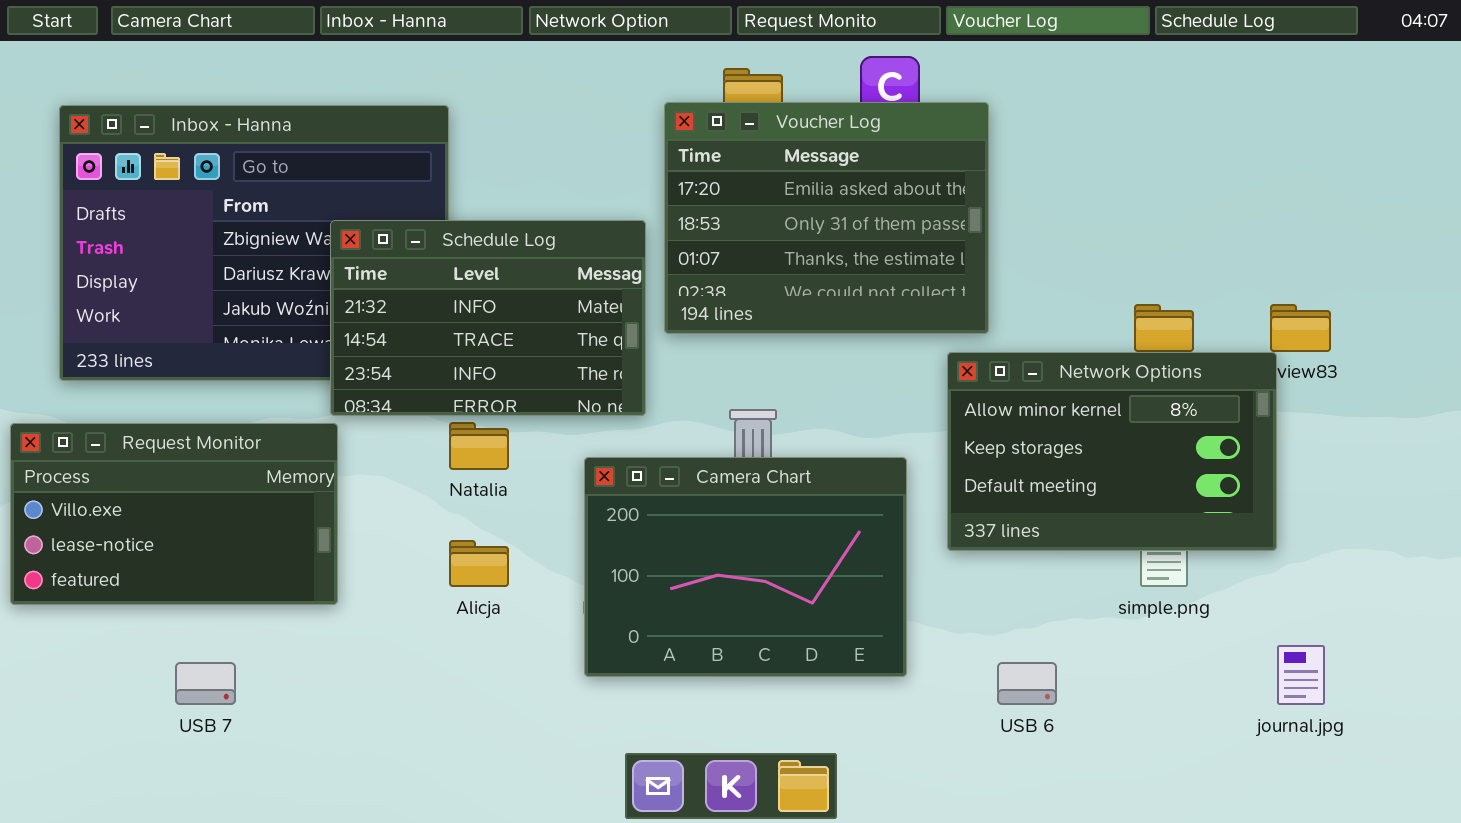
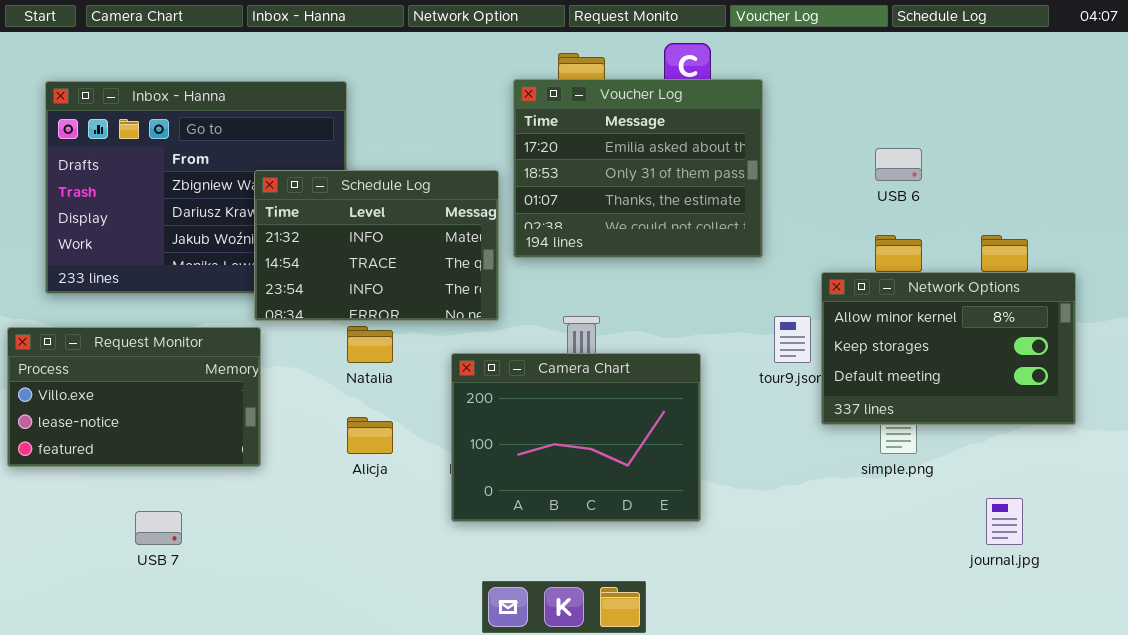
Network Options: [947,352,1277,551] -> [821,272,1076,425], moved
USB 6: [997,662,1057,705] -> [875,148,922,181], moved

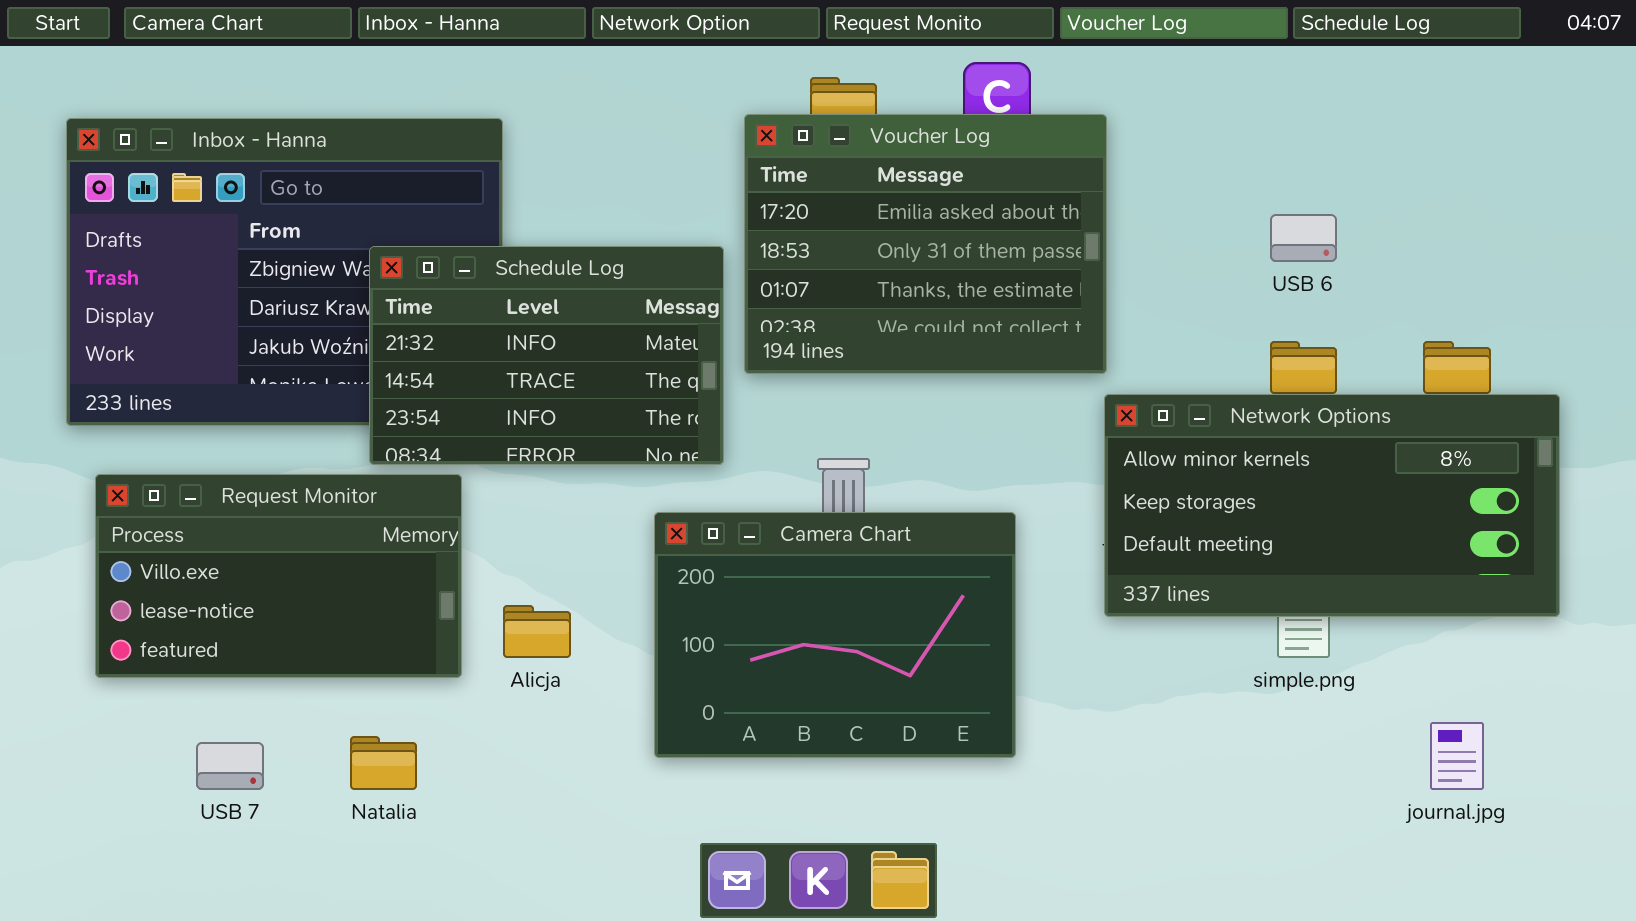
Network Options: [821,272,1076,425] -> [1104,394,1560,617], resized
Natalia: [347,326,393,363] -> [350,736,417,790], moved
Request Monitor: [7,327,261,467] -> [95,474,462,678], moved

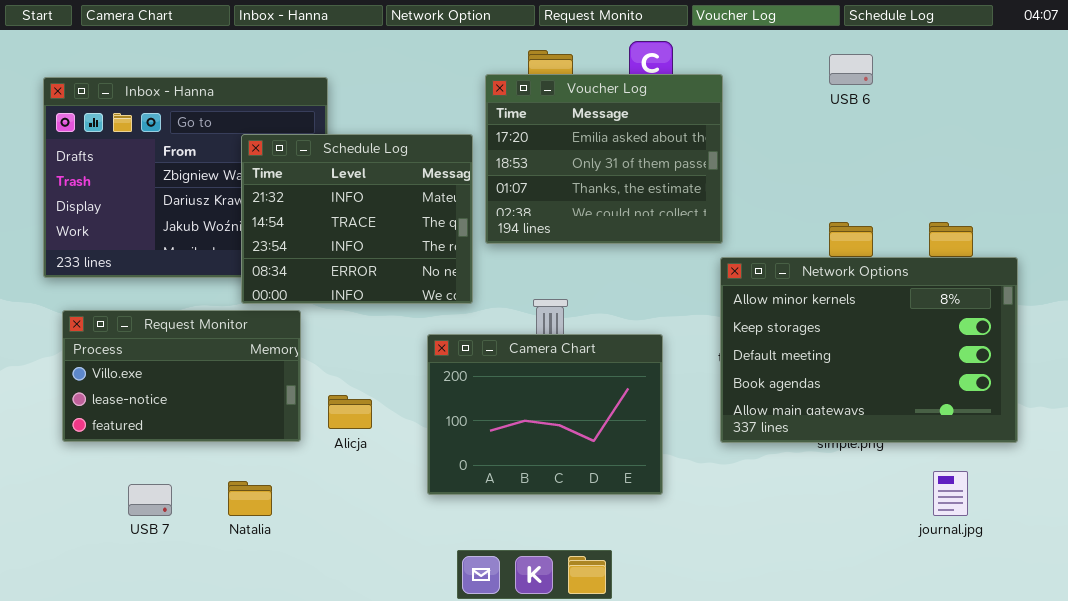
USB 6: [1270,214,1337,262] -> [829,54,873,85], moved
Schedule Log: [369,246,724,465] -> [241,134,473,304], resized
Network Options: [1104,394,1560,617] -> [720,257,1018,443], resized

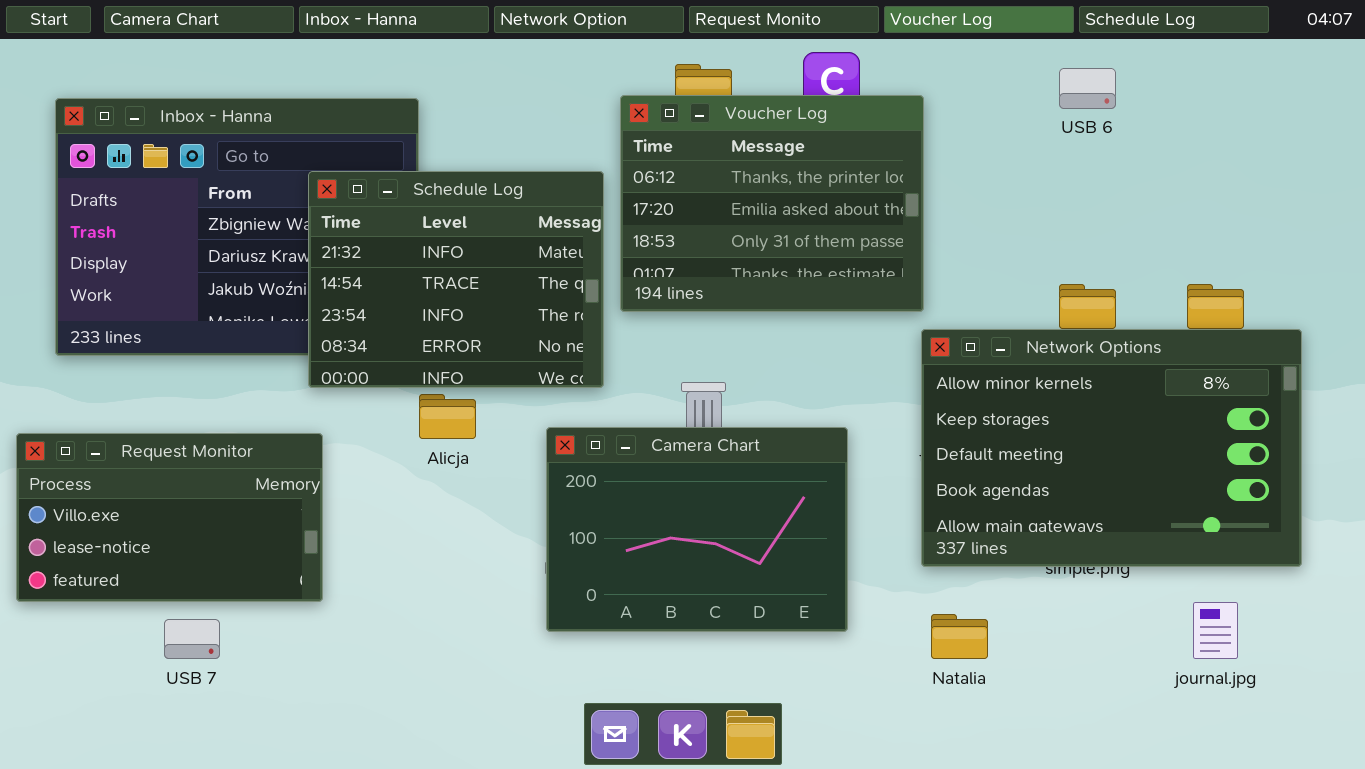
Voucher Log: [485,74,723,244] -> [620,95,924,312], scrolled up 1 row
Request Monitor: [62,310,301,442] -> [16,433,323,602], moved
Alicja: [328,395,372,429] -> [419,394,476,439], moved
Natalia: [228,481,272,516] -> [931,614,988,659], moved

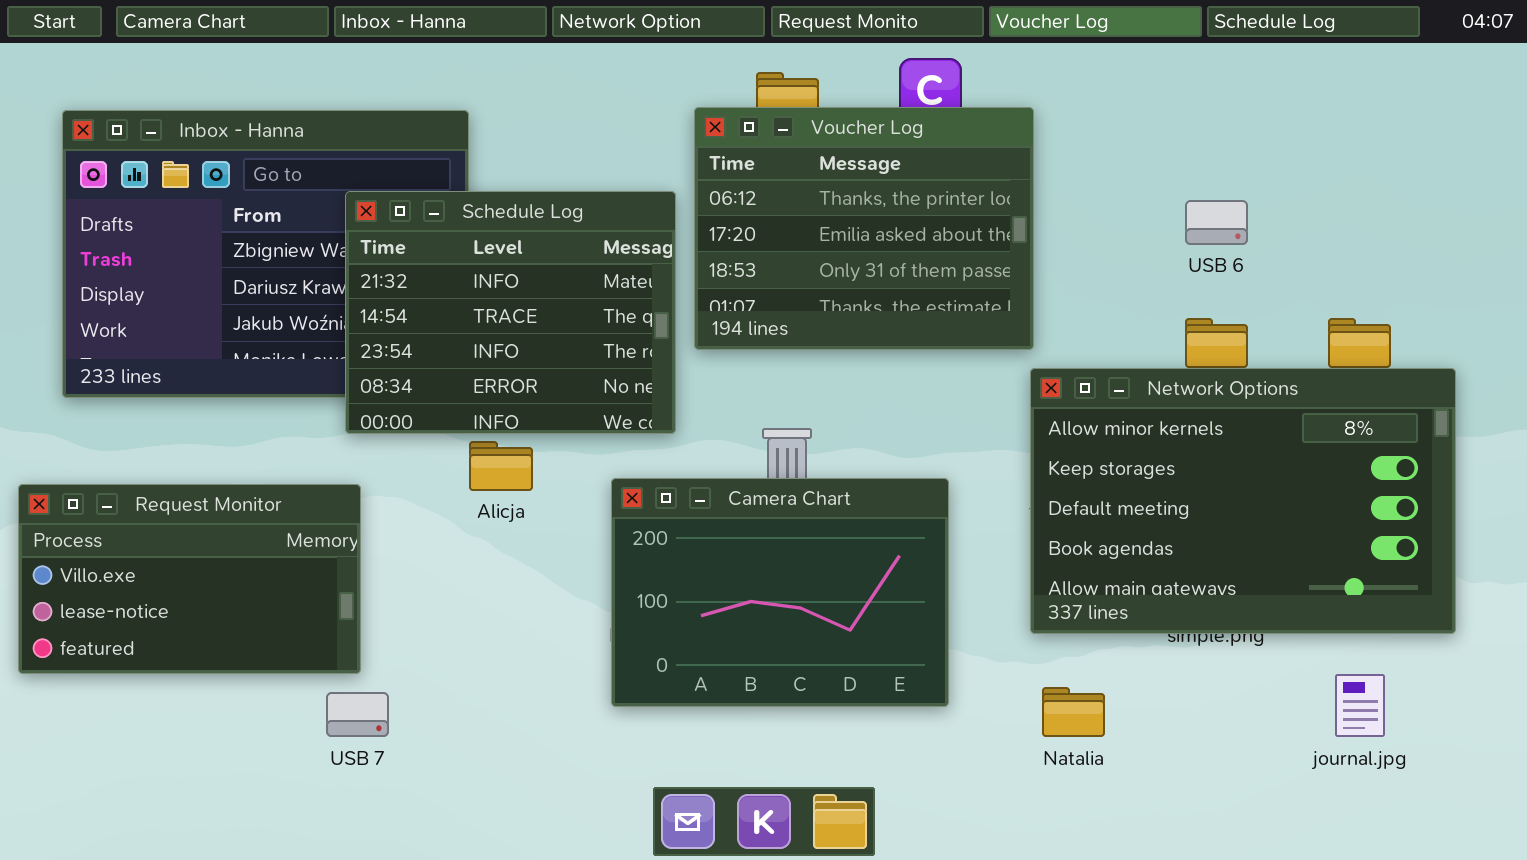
USB 6: [1059,68,1116,109] -> [1185,200,1248,245], moved
USB 7: [164,619,220,659] -> [326,692,389,737], moved

